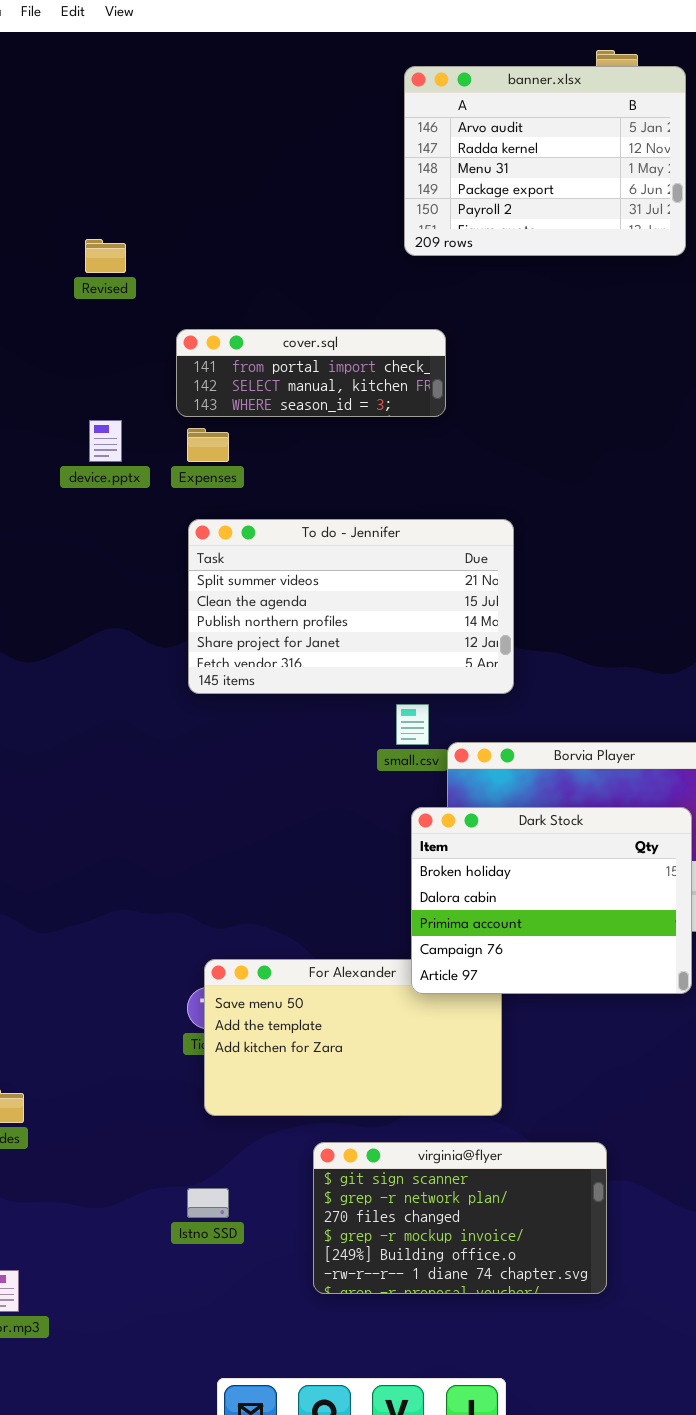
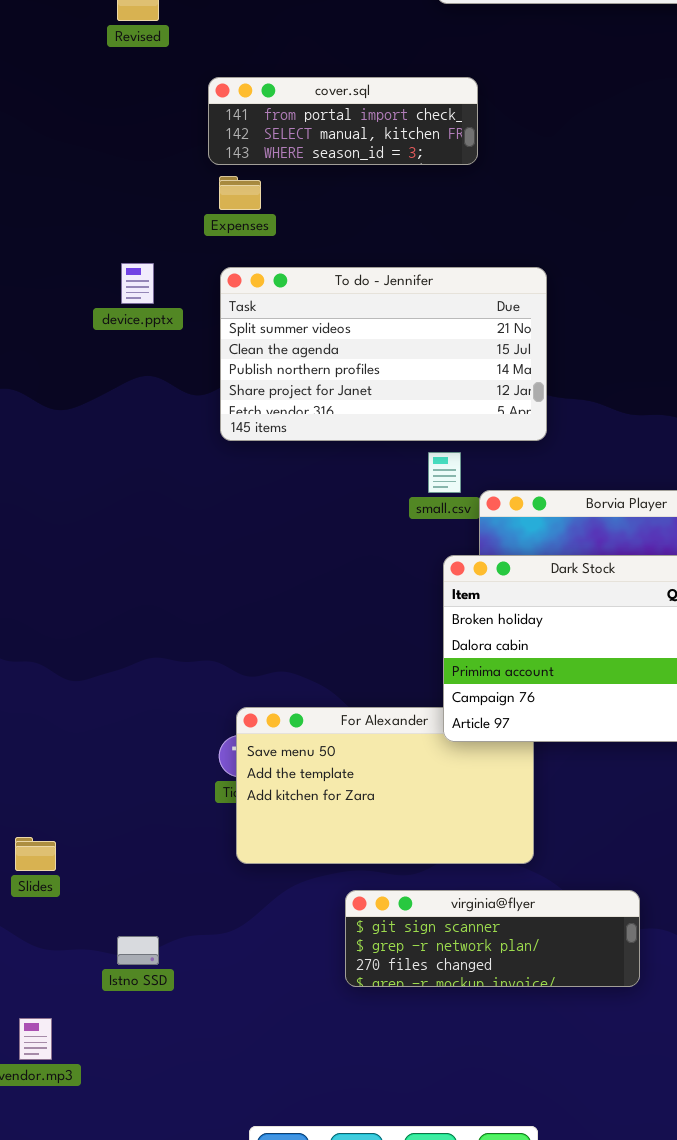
device.pptx: [89,420,122,462] -> [121,263,154,304], moved
virginia@flyer: [313,1142,607,1294] -> [345,890,640,987], resized
Istno SSD: [187,1188,229,1218] -> [117,936,159,965], moved

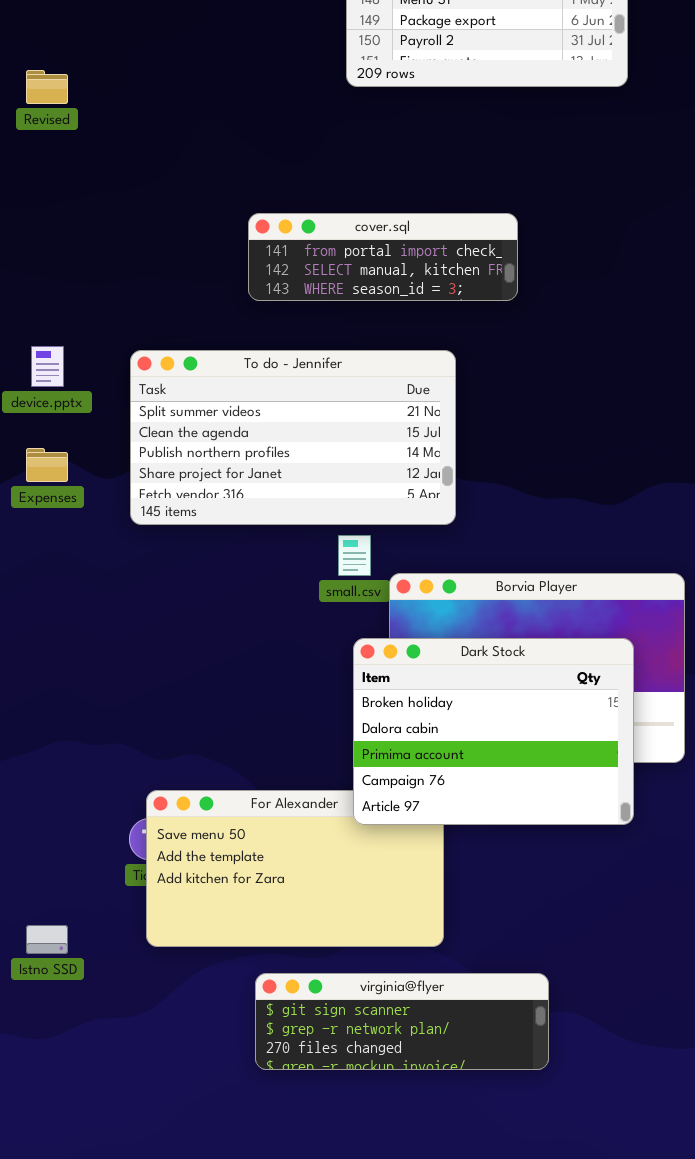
cover.sql: [208,77,478,165] -> [248,213,518,301], moved
Expenses: [219,176,261,210] -> [26,448,68,482], moved
Istno SSD: [117,936,159,965] -> [26,925,68,954], moved

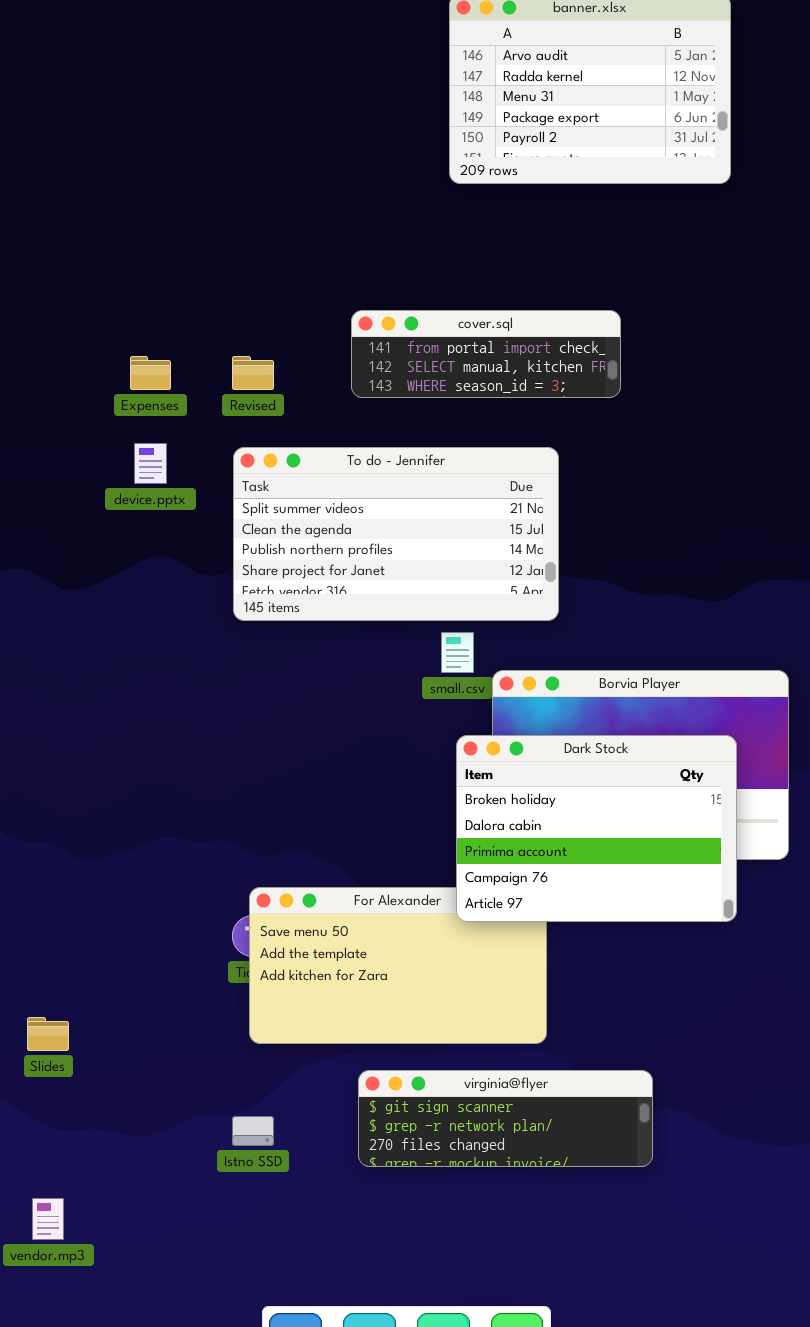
Revised: [26,70,68,104] -> [232,356,274,390], moved
Expenses: [26,448,68,482] -> [130,356,171,390], moved
Istno SSD: [26,925,68,954] -> [232,1116,274,1146], moved

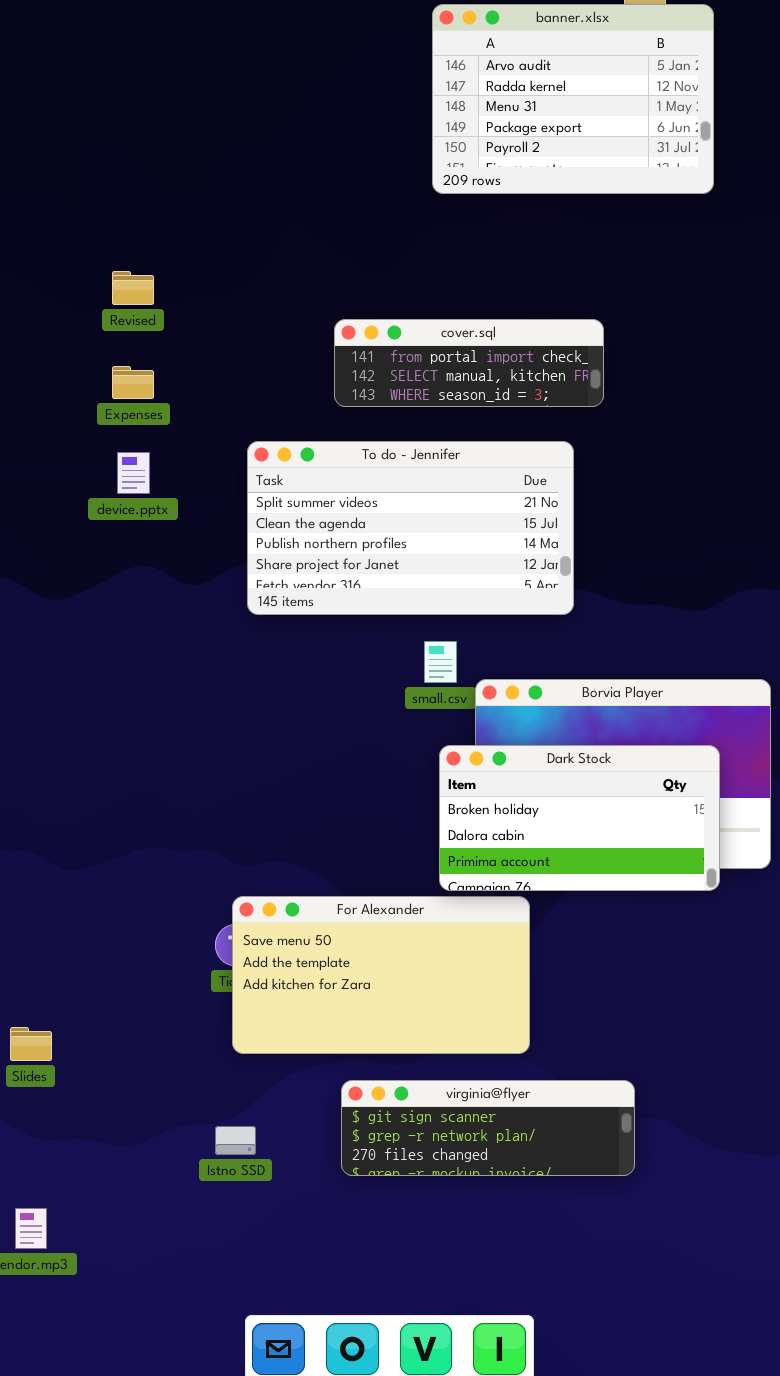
Revised: [232,356,274,390] -> [112,271,154,305], moved
To do - Jennifer: [233,447,559,621] -> [247,441,574,615], moved
Dark Stock: [456,735,737,922] -> [439,745,720,891], resized

